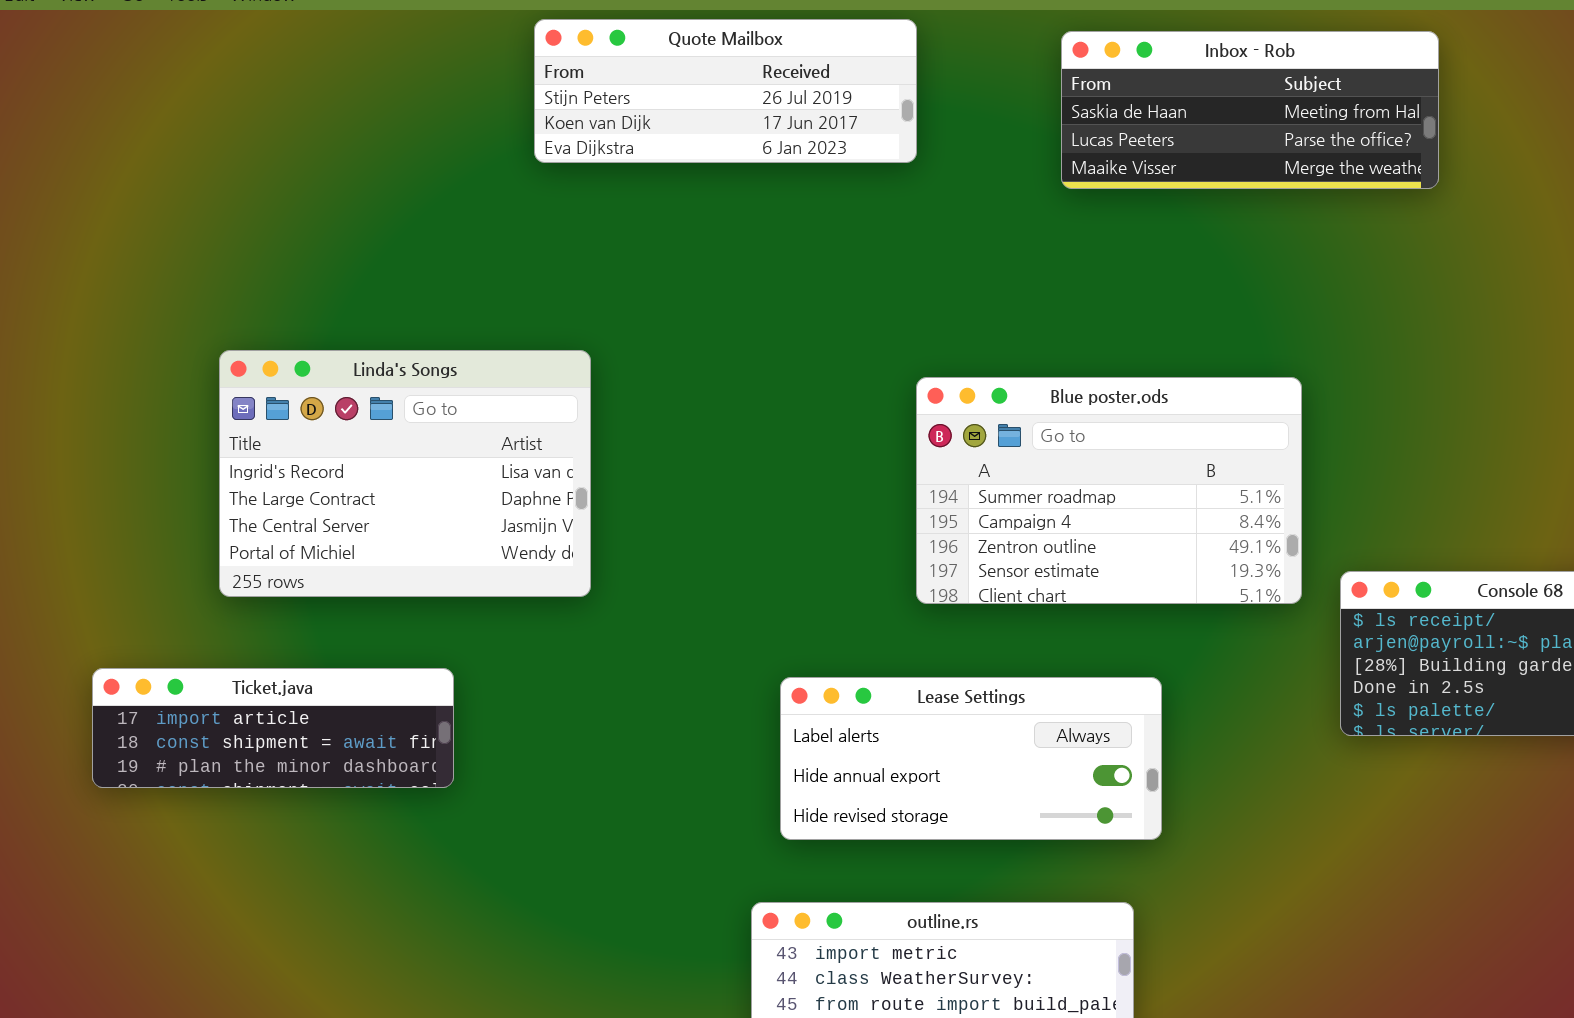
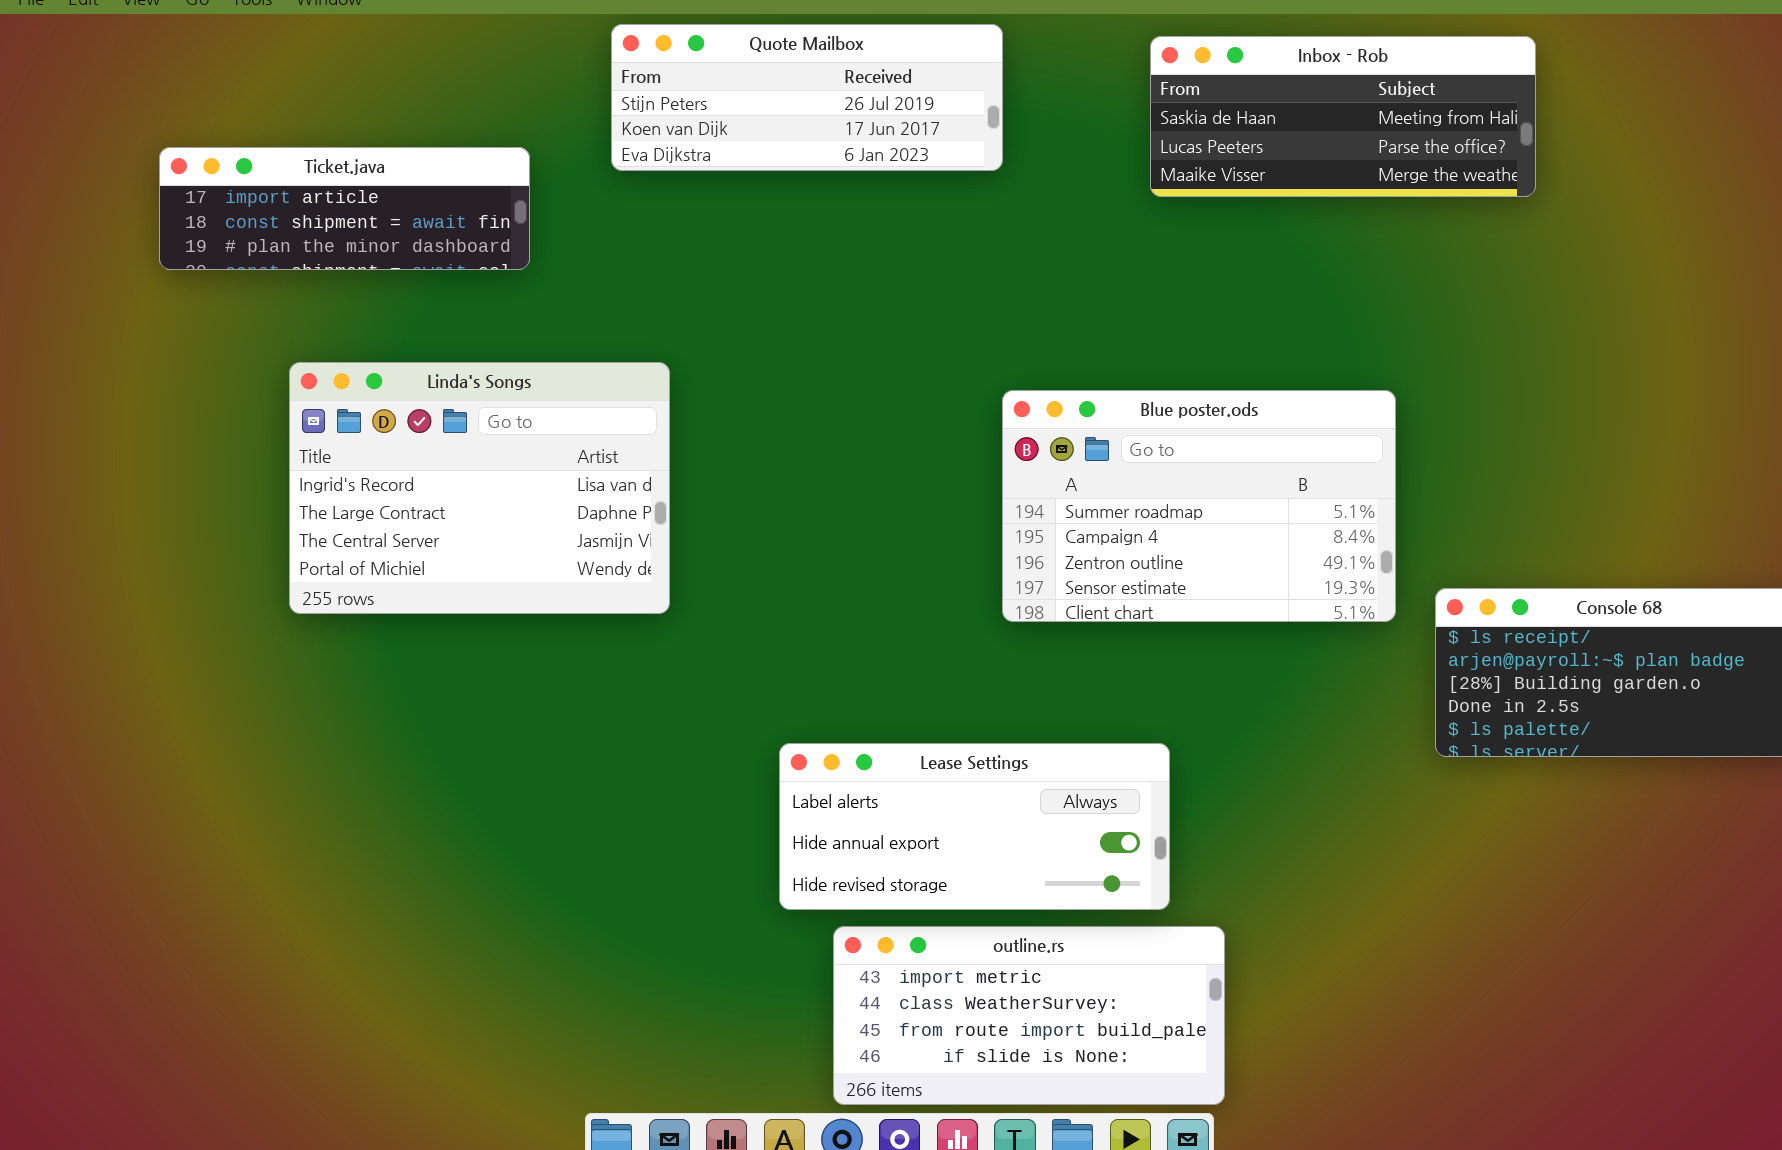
Ticket.java: [92,668,454,788] -> [159,147,530,270], moved
Lease Settings: [780,677,1162,840] -> [779,743,1170,910], moved

